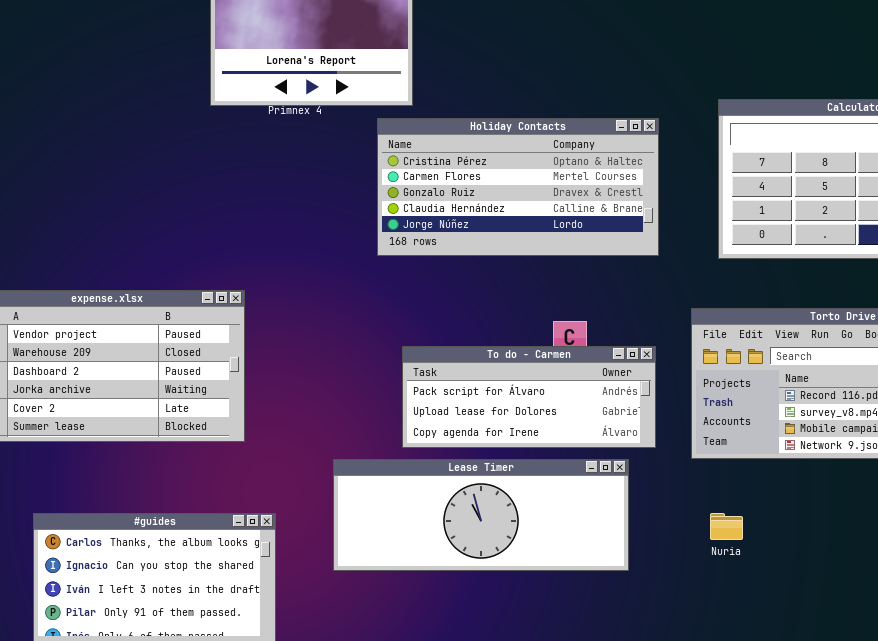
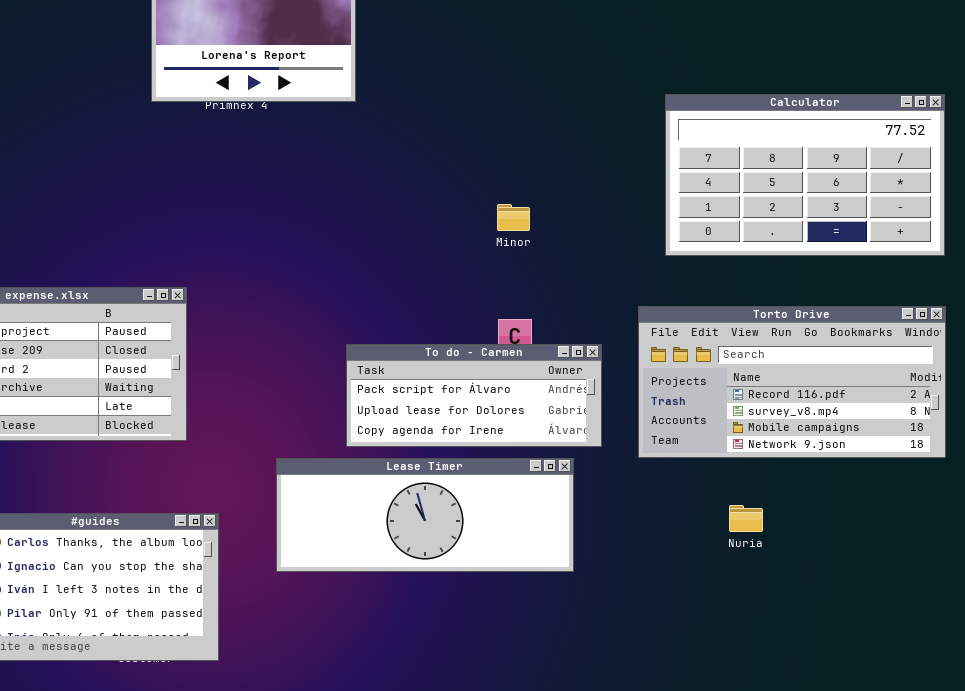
Holiday Contacts: [377,118,659,256] -> none, closed
Nuria: [710,513,743,540] -> [729,505,763,532], moved

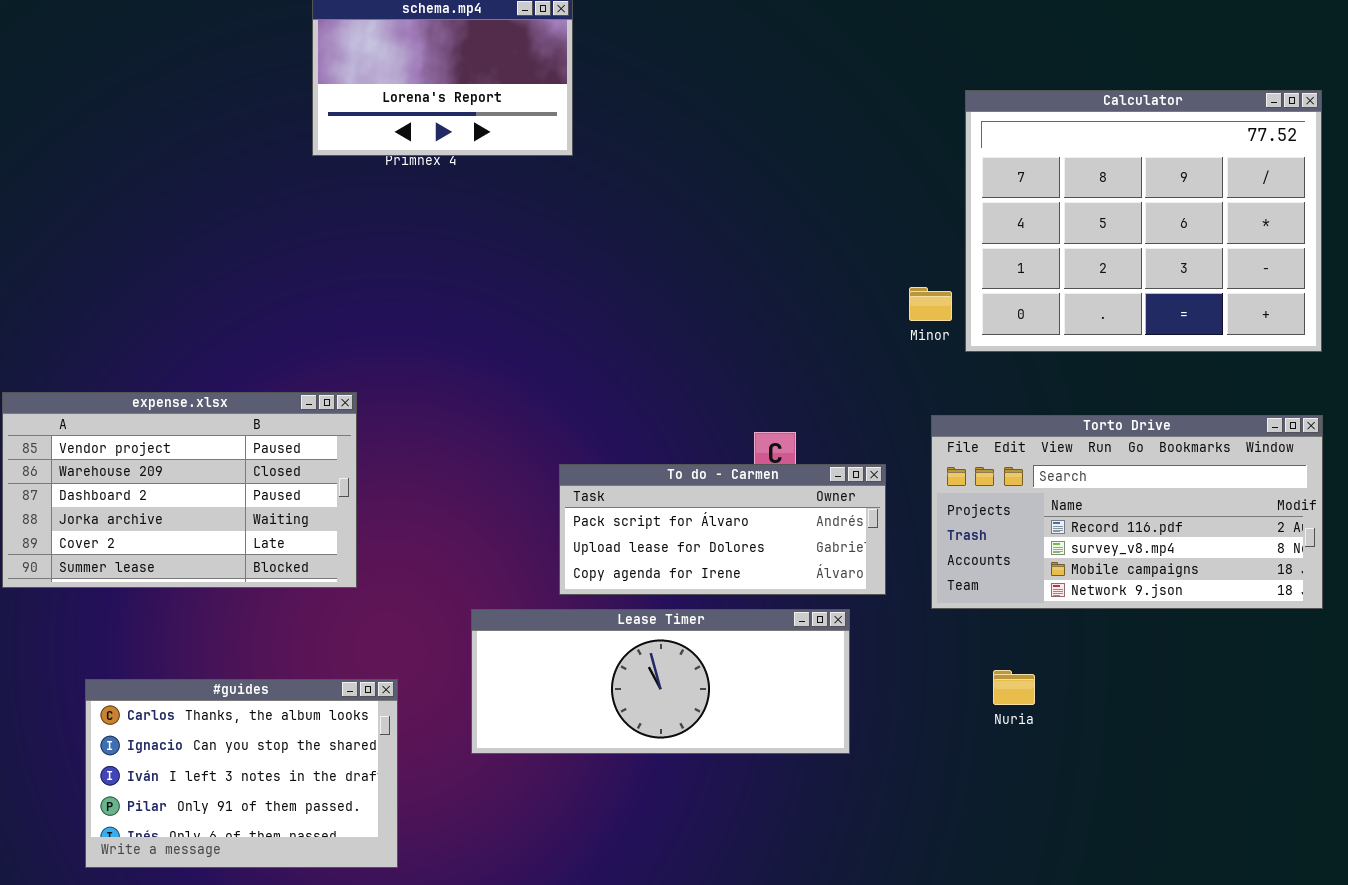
Calculator: [665,94,945,256] -> [965,90,1322,352], resized
Minor: [497,204,530,231] -> [909,287,952,321], moved
Nuria: [729,505,763,532] -> [993,670,1035,705], moved

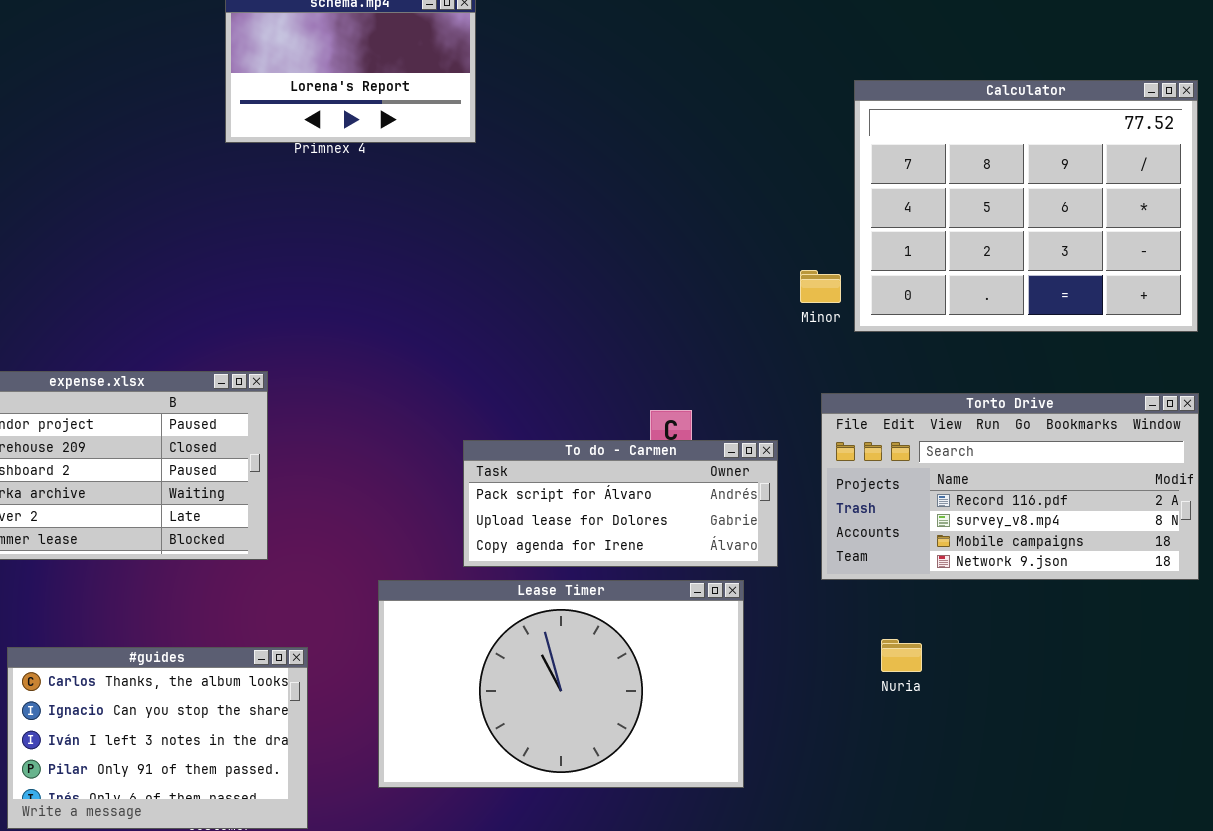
Lease Timer: [471,609,850,754] -> [378,580,744,788], resized

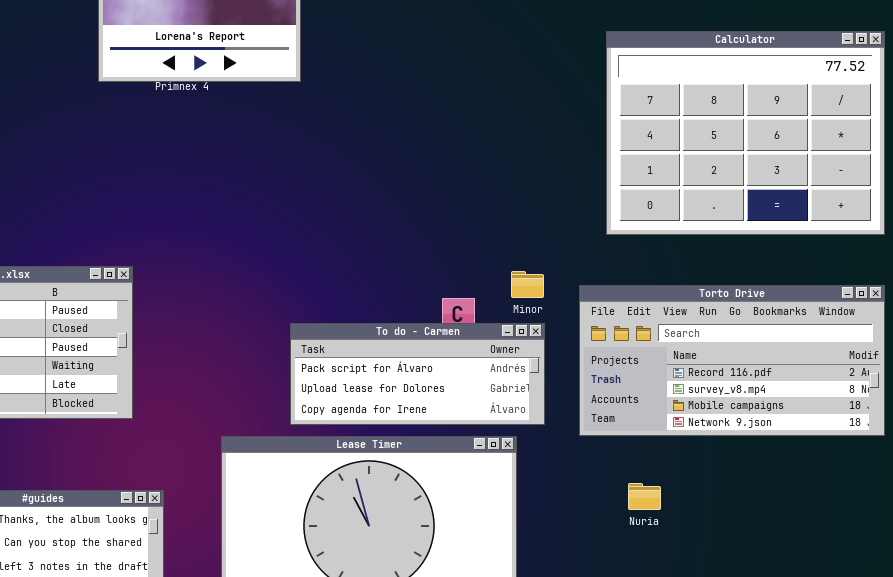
Minor: [800,270,841,303] -> [511,271,544,298], moved

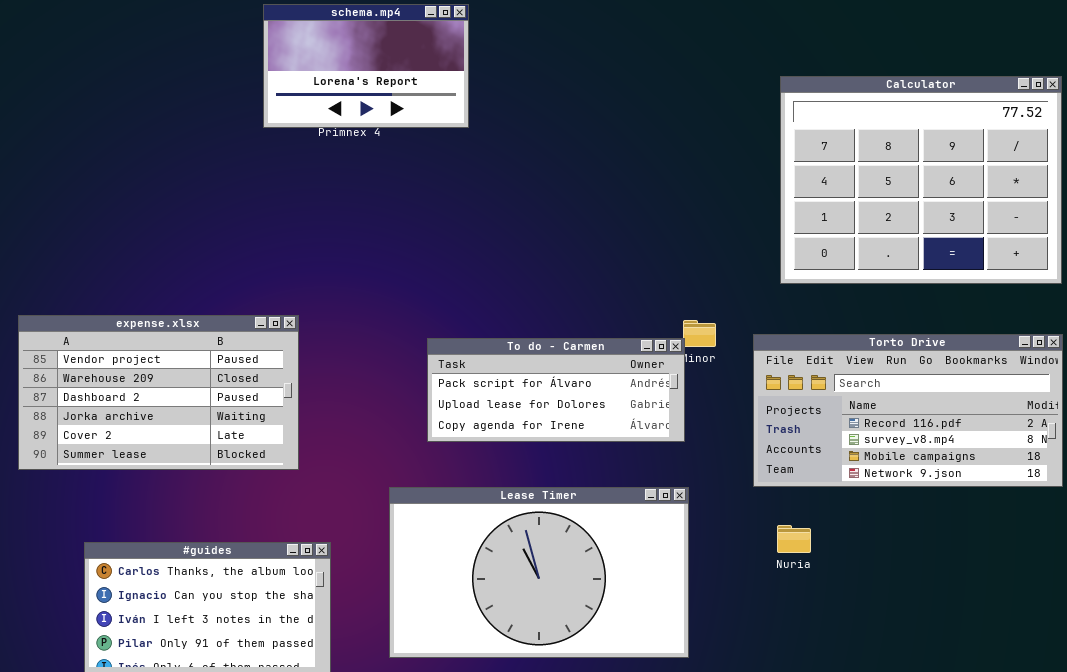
To do - Carmen: [290,323,545,425] -> [427,338,685,442], moved
Nuria: [628,483,661,510] -> [777,525,811,553], moved

